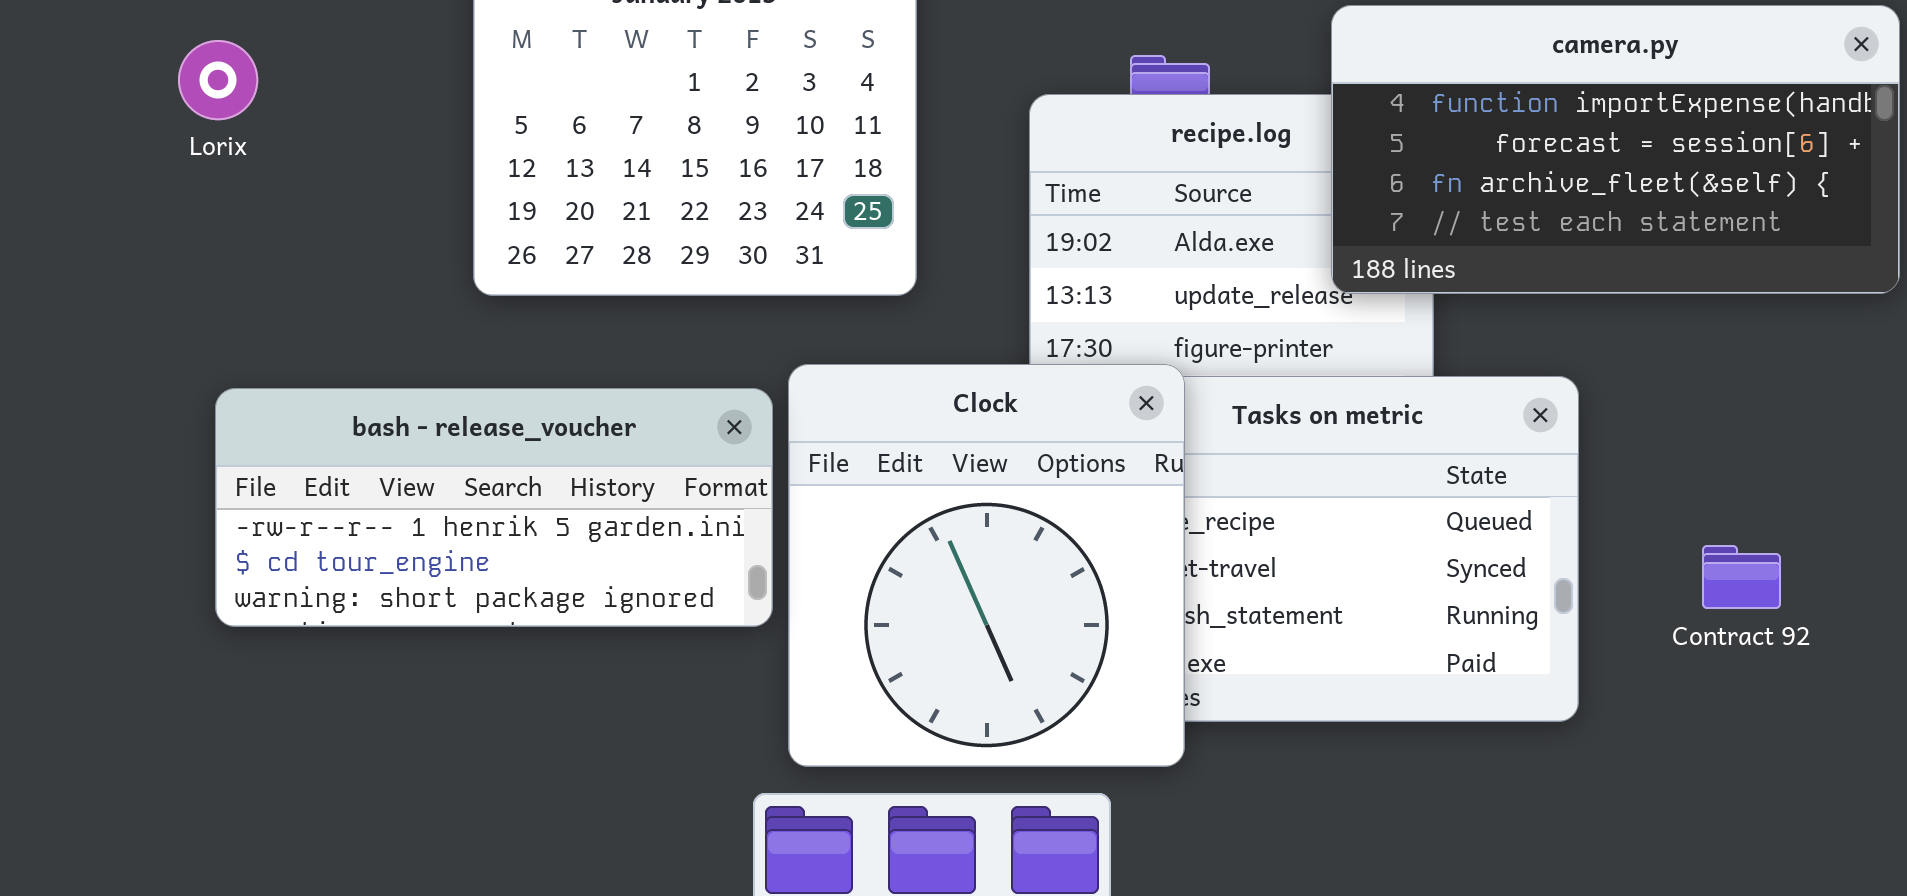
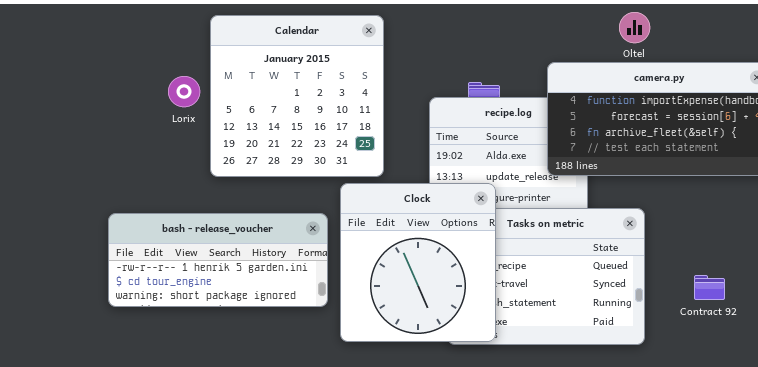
Lorix: [178,40,258,120] -> [168,76,200,107], moved
Clock: [788,364,1185,767] -> [340,183,496,342], moved

